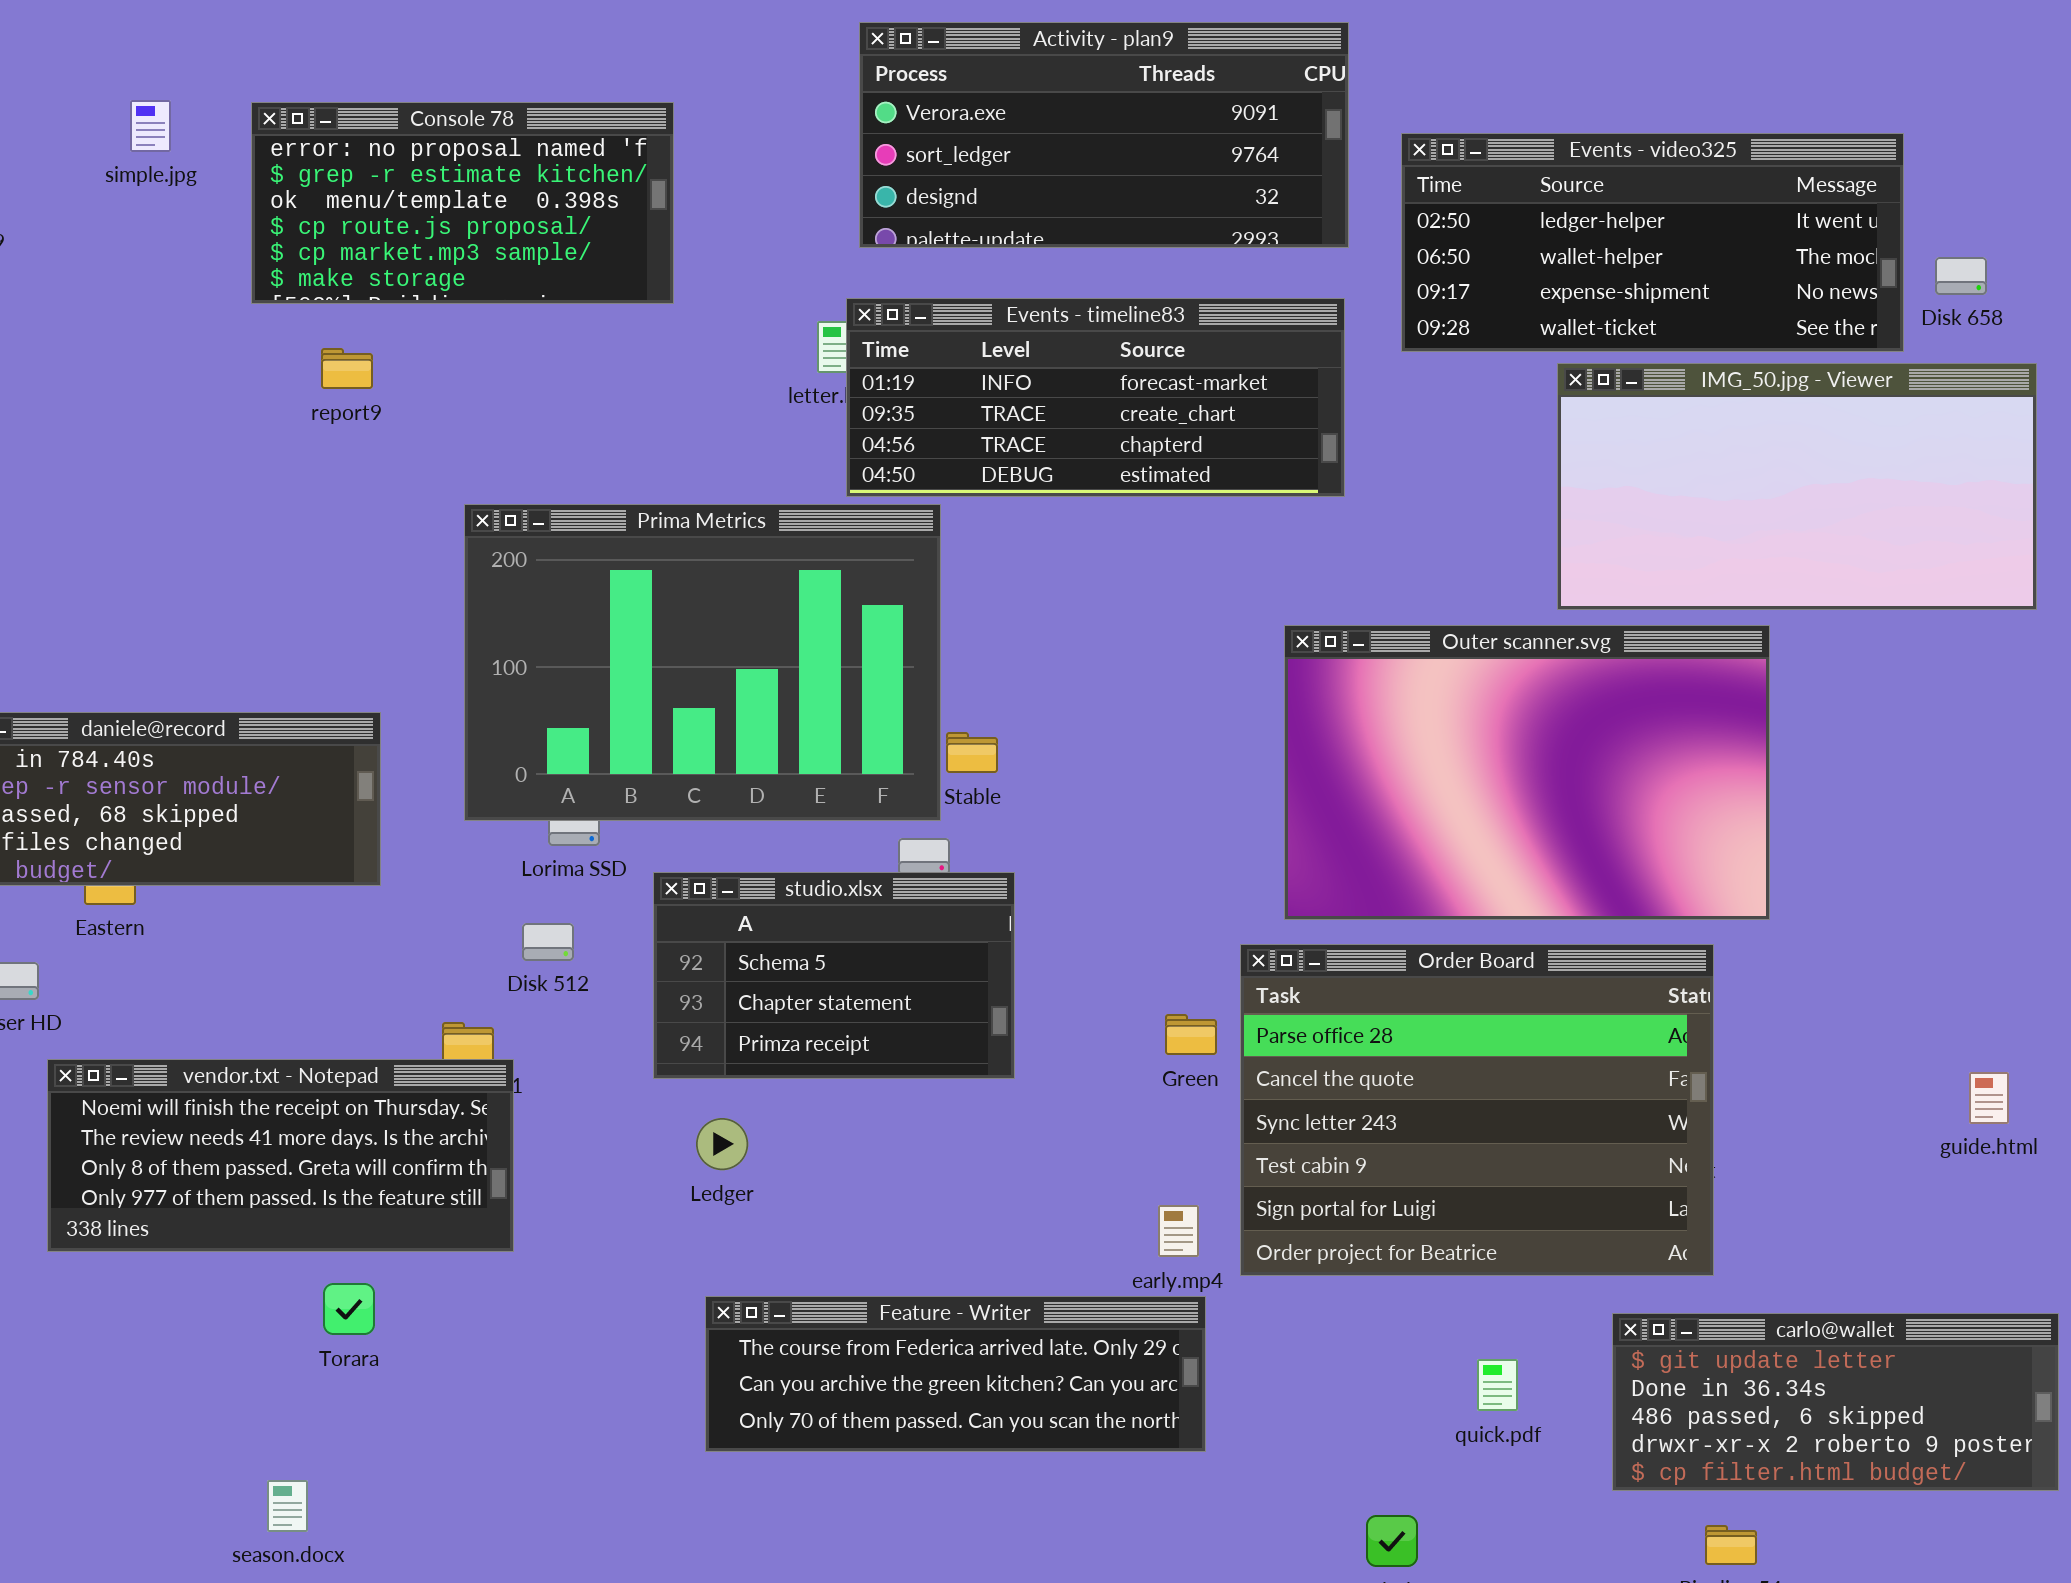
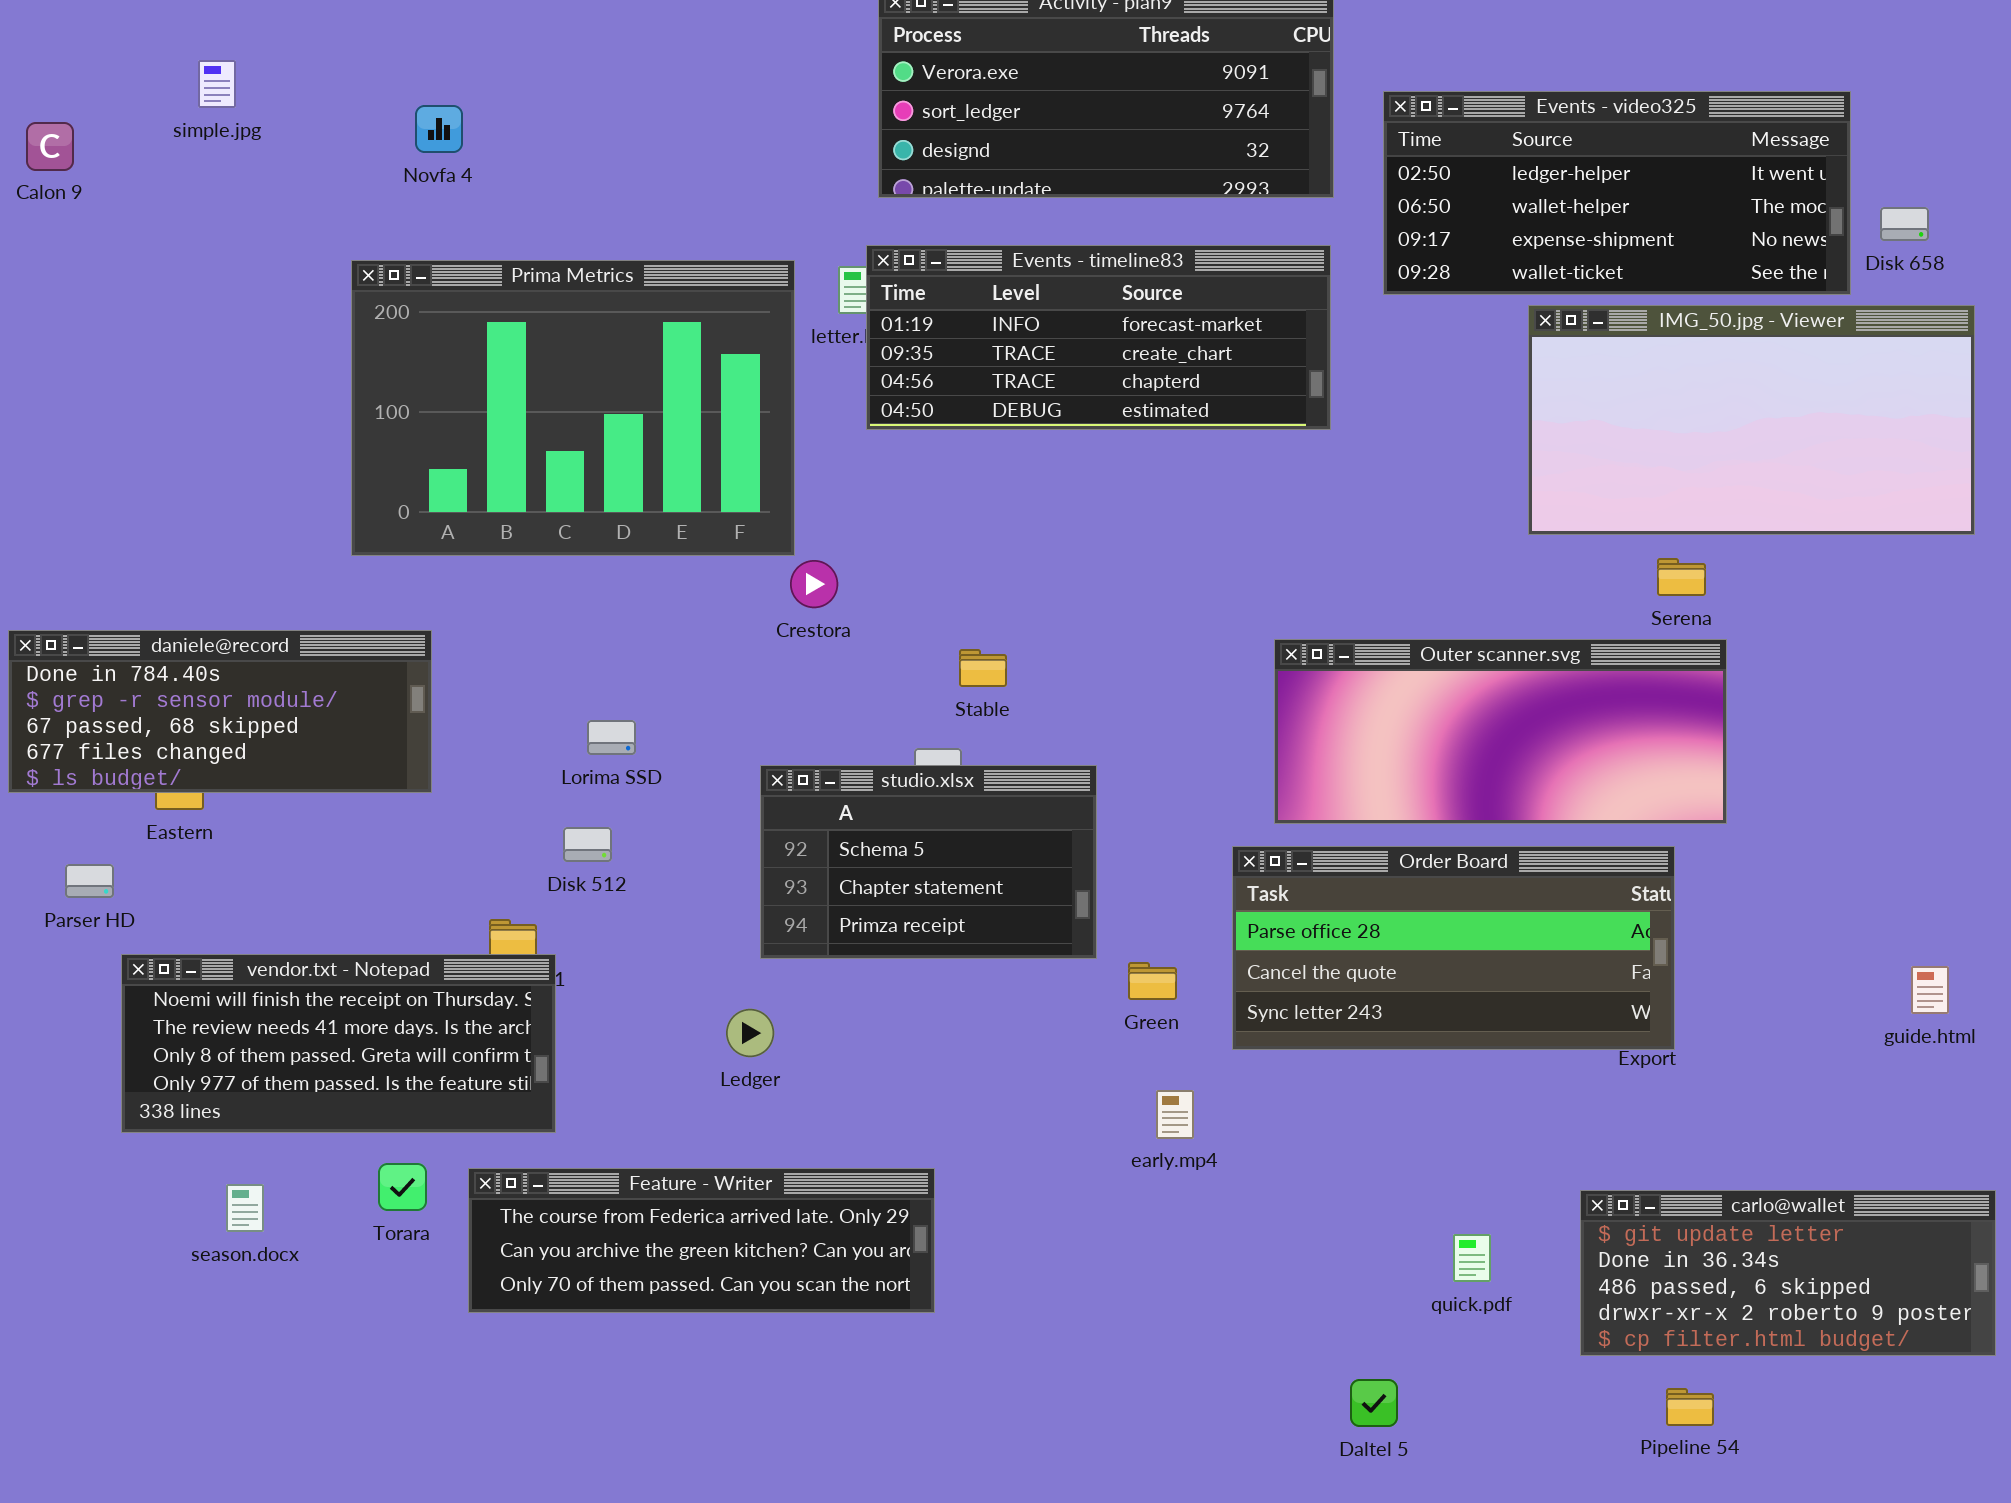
Console 78: [251,102,674,304] -> none, closed
Prima Metrics: [464,504,941,821] -> [351,260,795,556], moved
Outer scanner.svg: [1284,625,1770,920] -> [1274,639,1727,824], resized
studio.xlsx: [653,872,1015,1079] -> [760,765,1097,959], moved
Order Board: [1240,944,1714,1276] -> [1232,846,1675,1050], resized
Green: [1165,1014,1217,1055] -> [1128,962,1177,1000], moved
Feature - Writer: [705,1296,1206,1452] -> [468,1168,935,1313], moved
season.docx: [267,1480,308,1532] -> [226,1184,264,1232], moved

